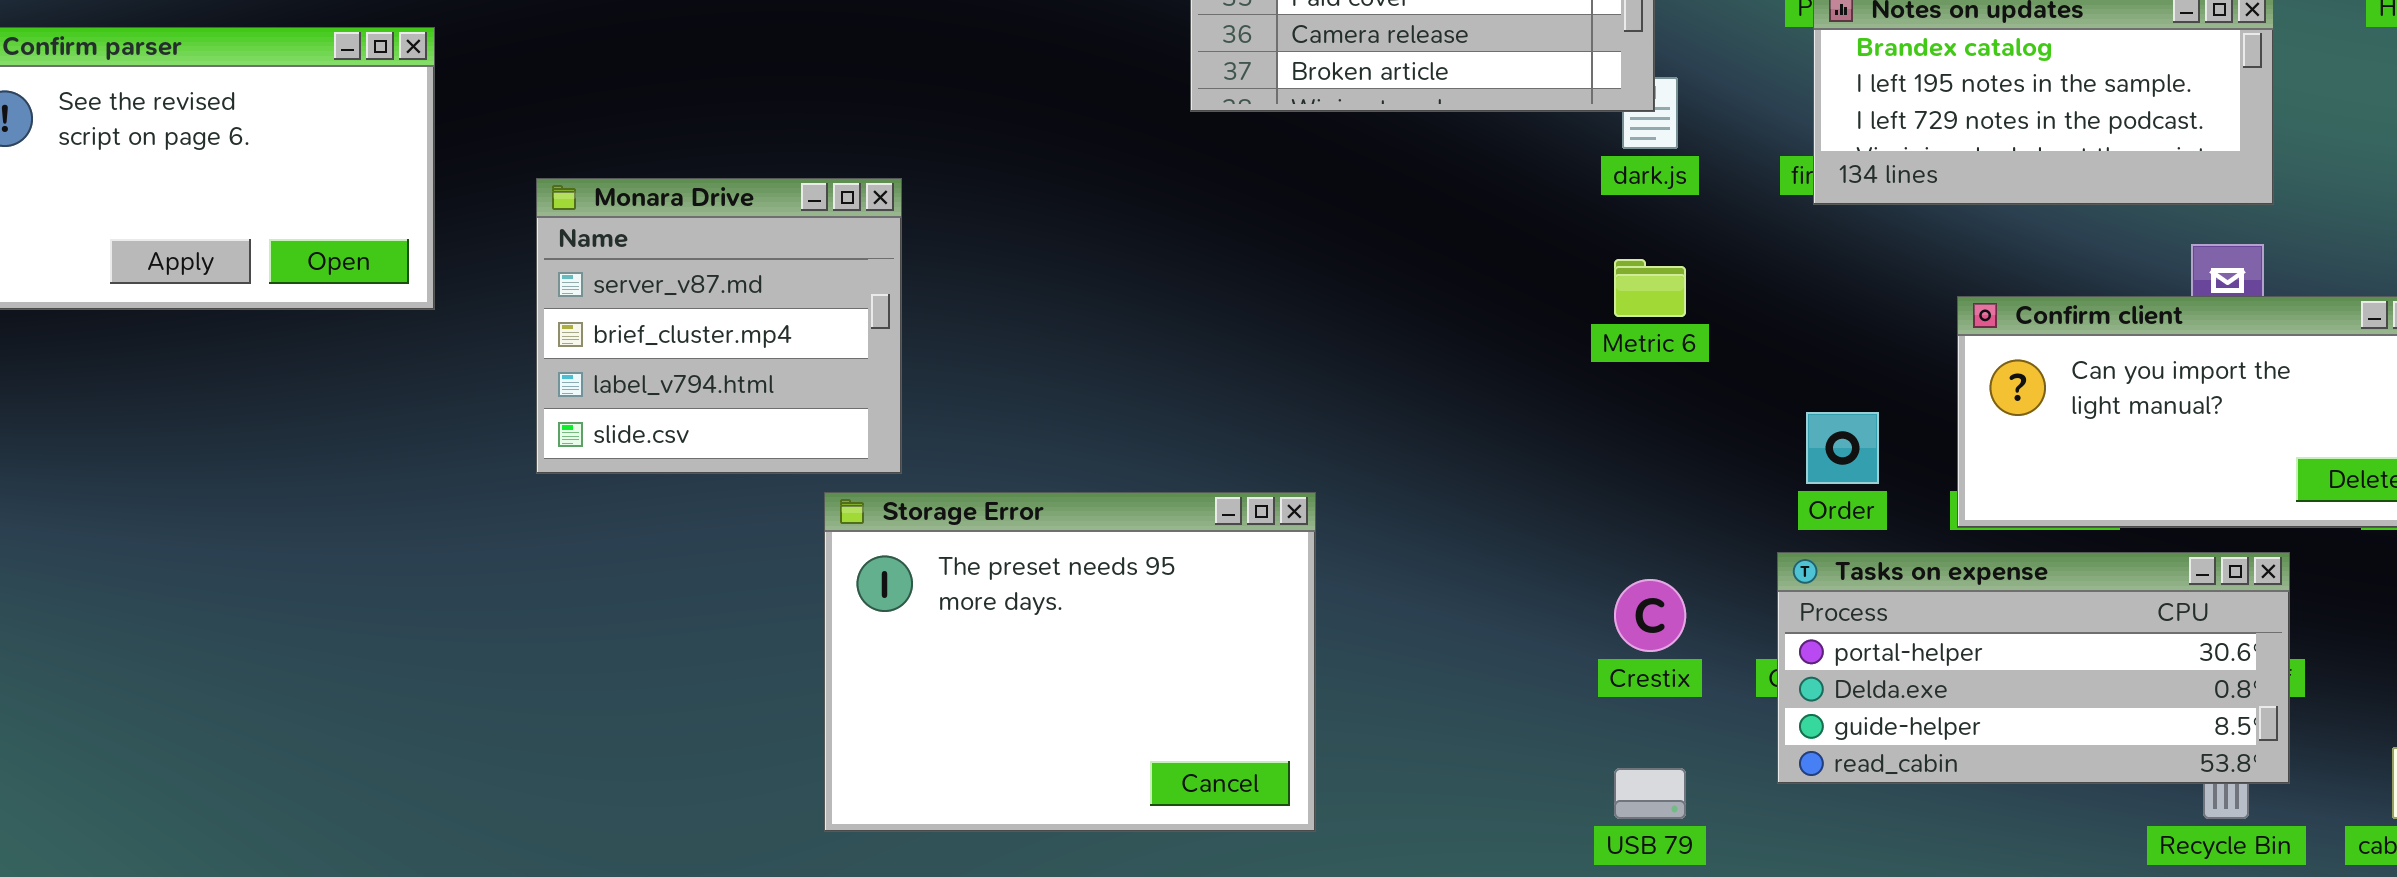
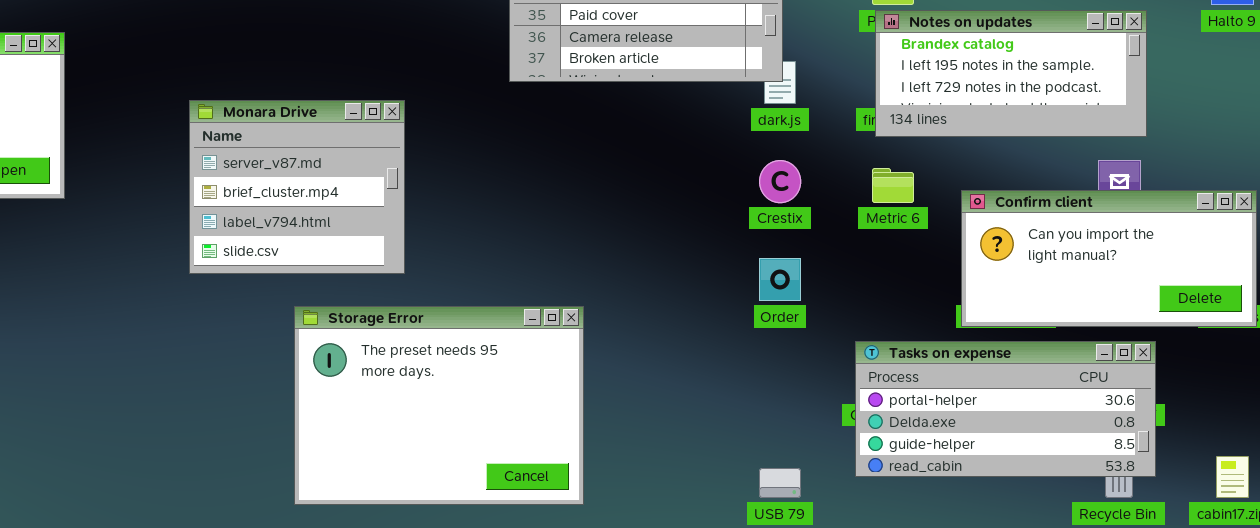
Monara Drive: [536,178,902,474] -> [189,100,405,274], moved
Metric 6: [1614,259,1686,317] -> [872,168,914,203], moved
Order: [1806,412,1879,484] -> [759,258,801,301], moved
Crestix: [1614,579,1686,652] -> [759,160,801,203], moved

